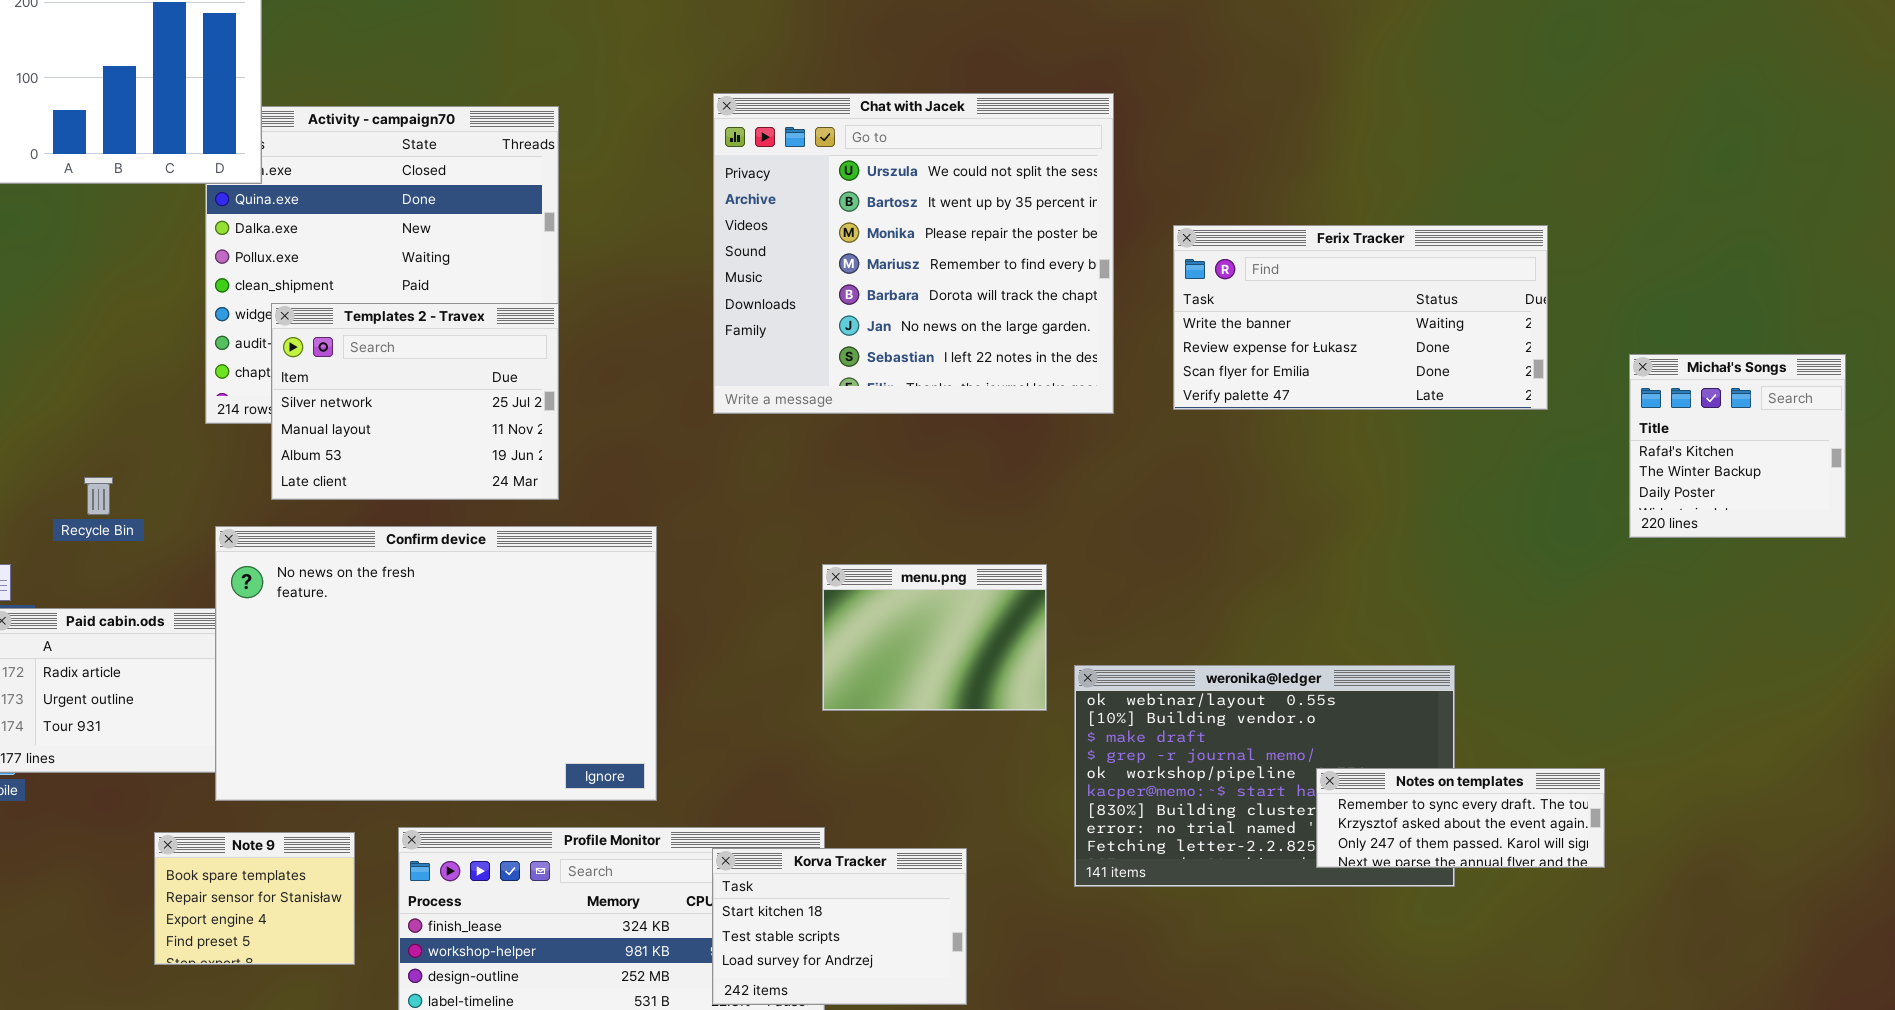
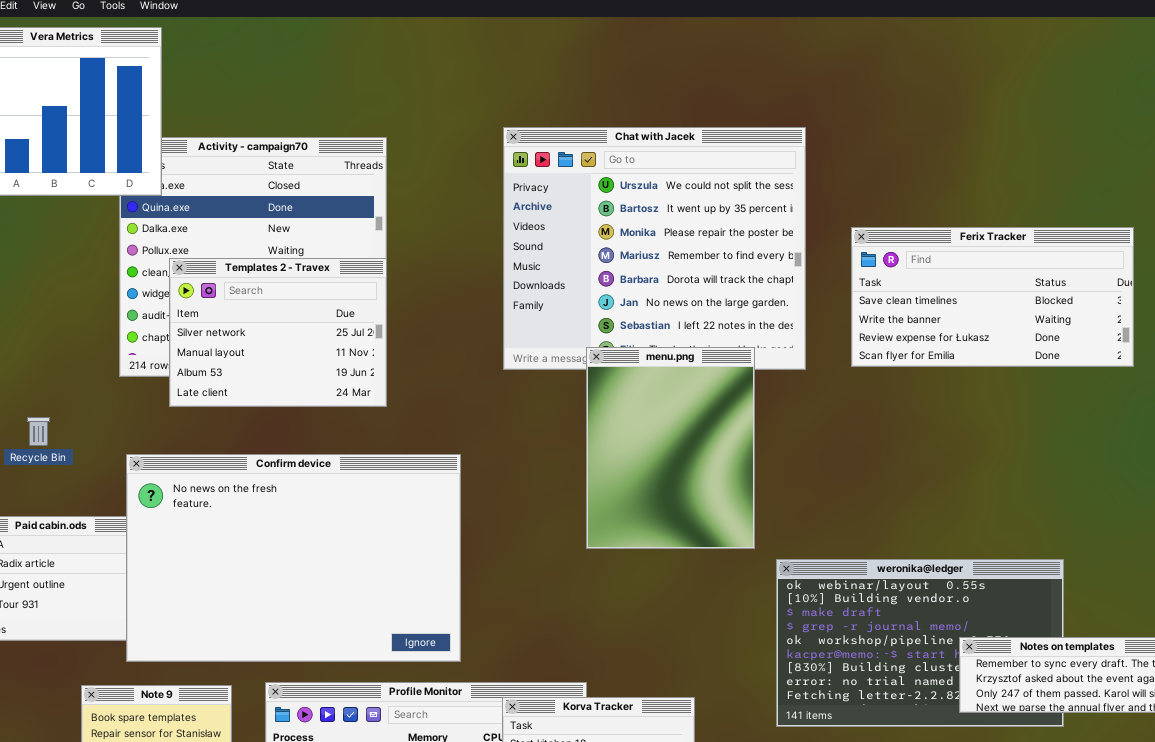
Ferix Tracker: [1173,225,1548,410] -> [851,227,1134,367], scrolled up 1 row
Templates 2 - Travex: [271,303,559,500] -> [169,258,387,407], moved
menu.png: [822,564,1047,711] -> [586,347,755,549], moved, resized

